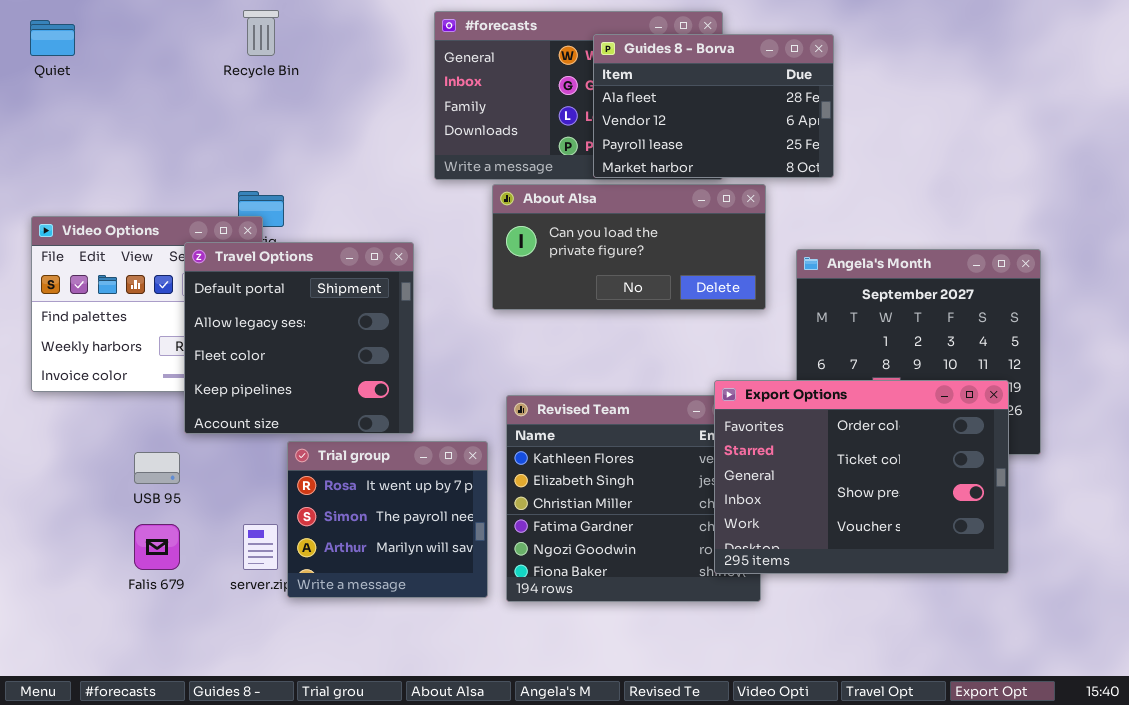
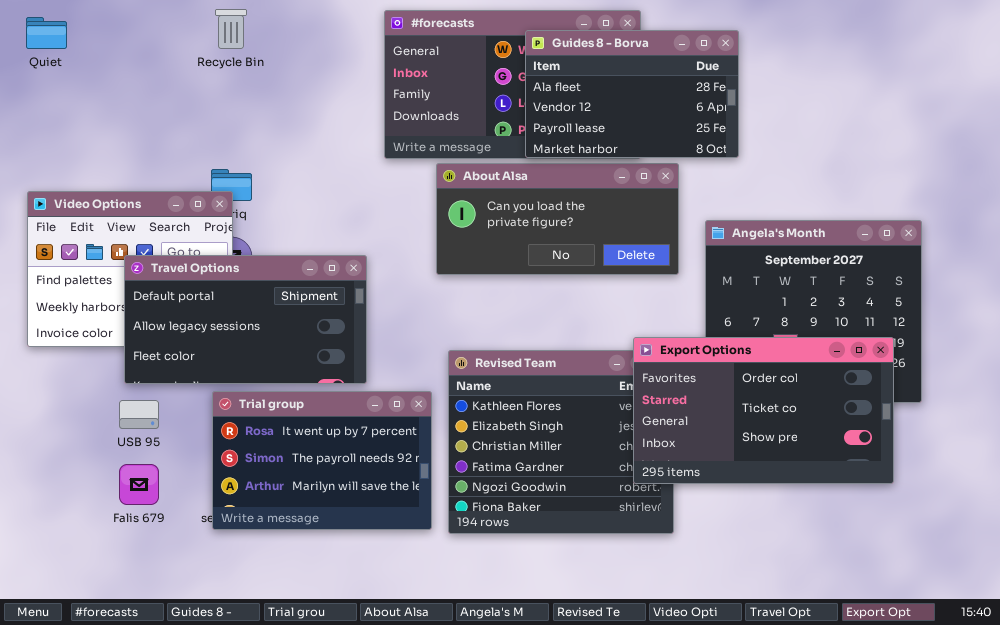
Travel Options: [184,242,414,434] -> [124,255,367,384], resized
Export Options: [714,380,1009,574] -> [633,337,894,484], resized
Trial group: [287,441,488,598] -> [212,391,432,530], resized

